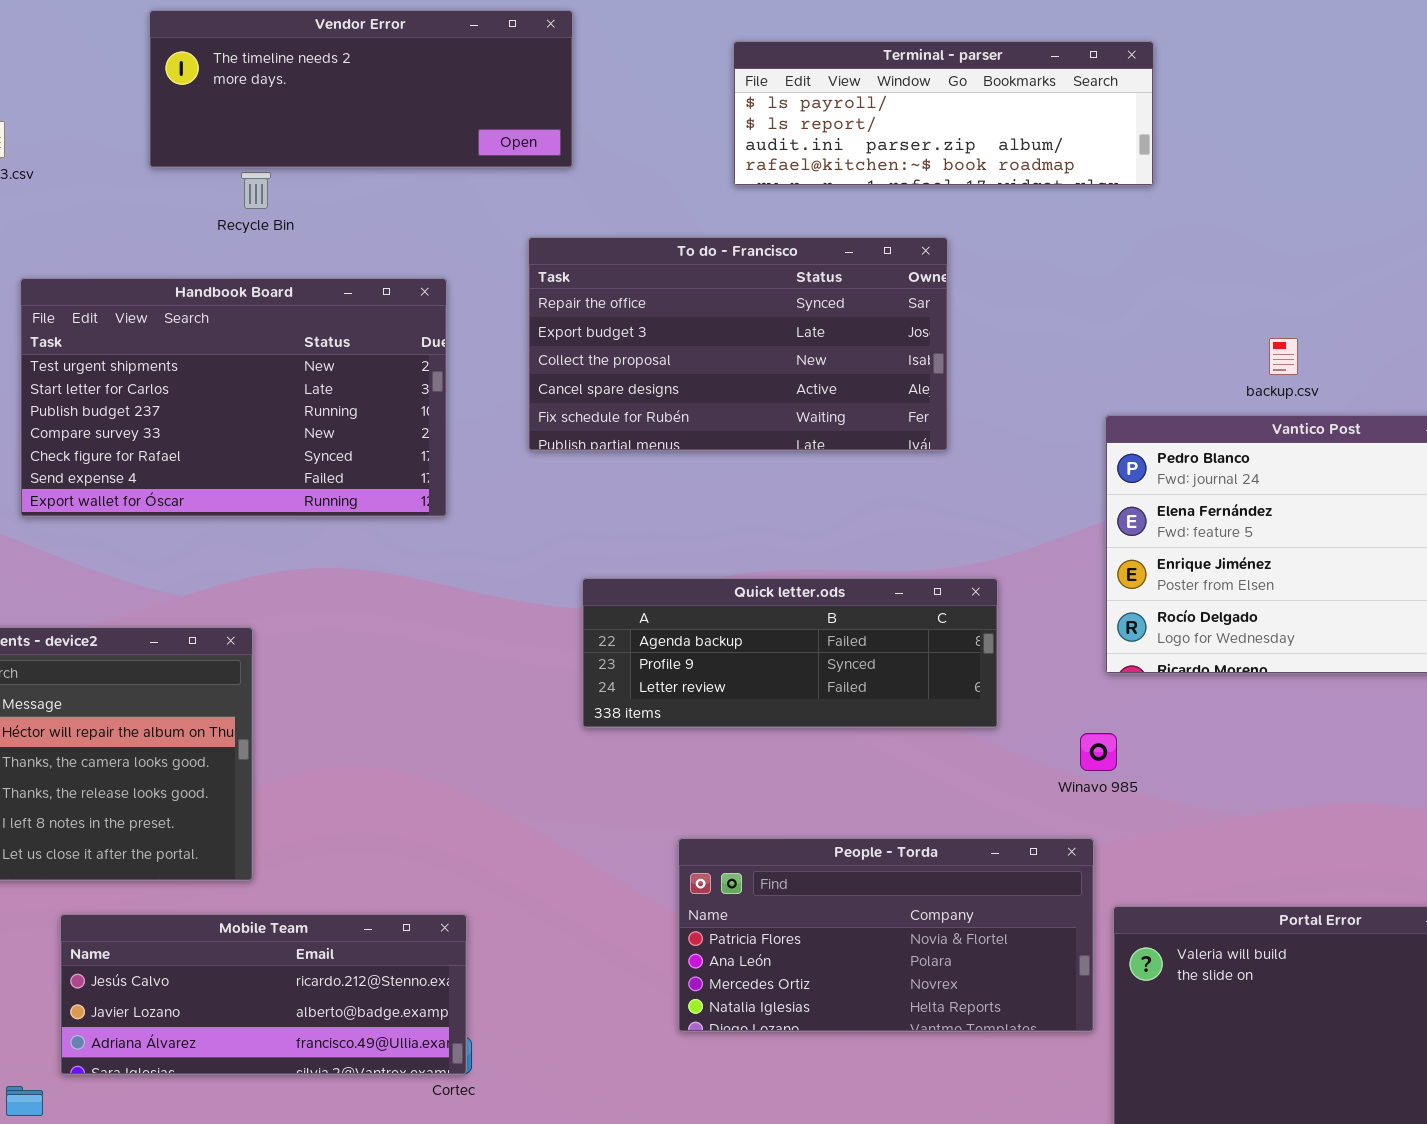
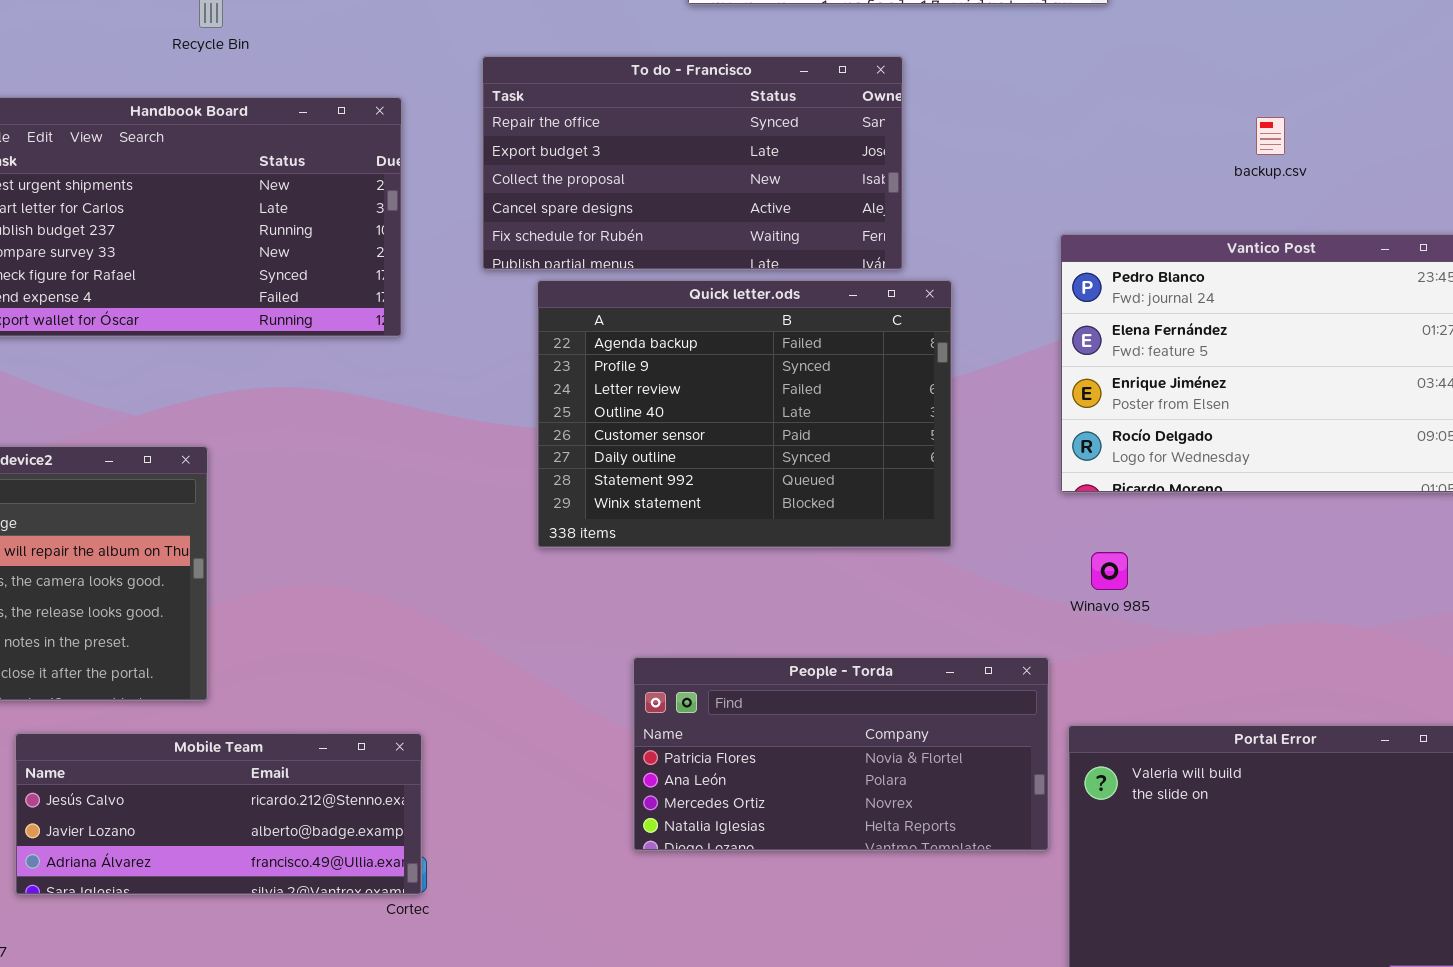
backup.csv: [1269,338,1298,375] -> [1256,117,1285,155], moved
Quick letter.ods: [582,578,998,728] -> [537,280,952,548], resized
Winavo 985: [1080,733,1117,771] -> [1091,552,1128,590], moved

